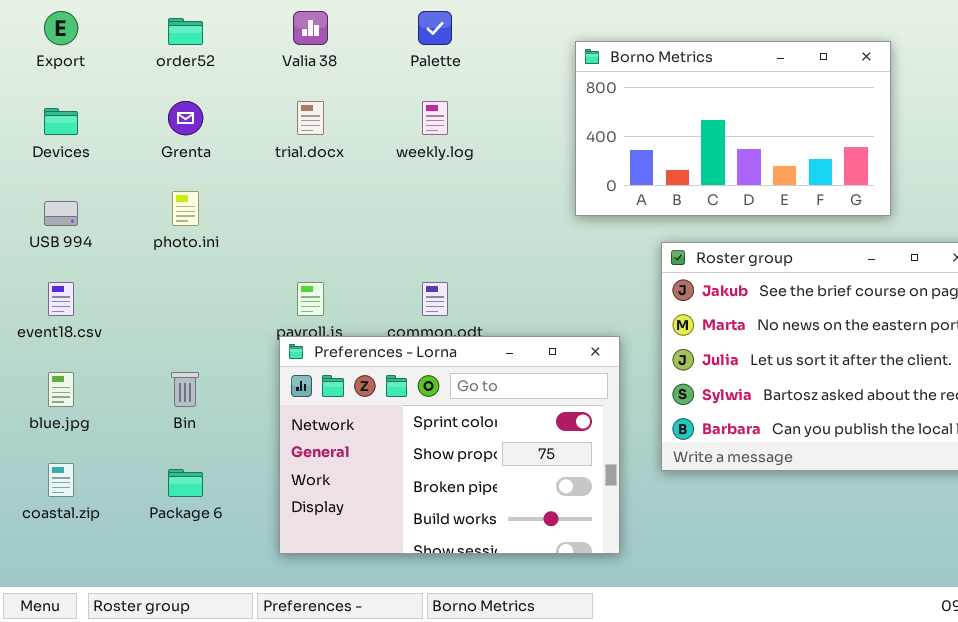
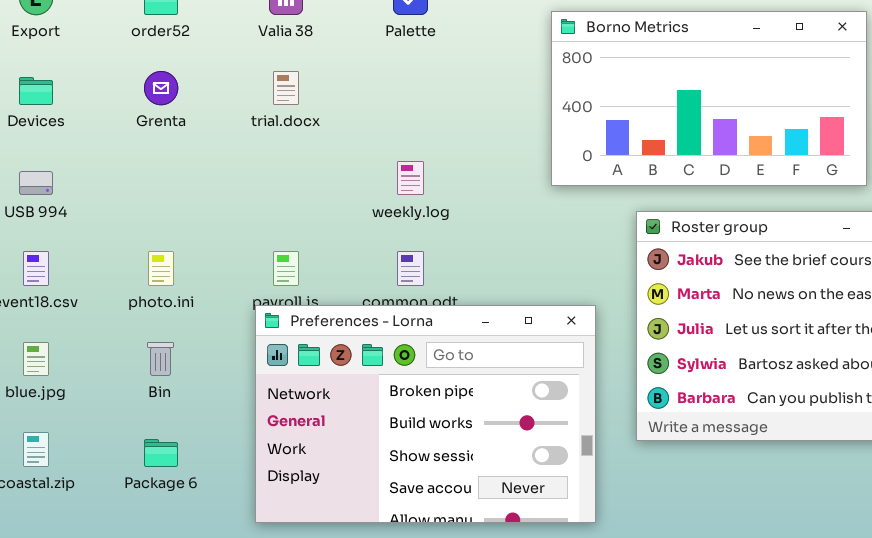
weekly.log: [422,101,448,135] -> [397,161,424,195], moved
photo.ini: [172,191,199,226] -> [148,251,174,286], moved
Preferences - Lorna: [279,336,620,554] -> [255,305,596,523], scrolled down 2 rows

